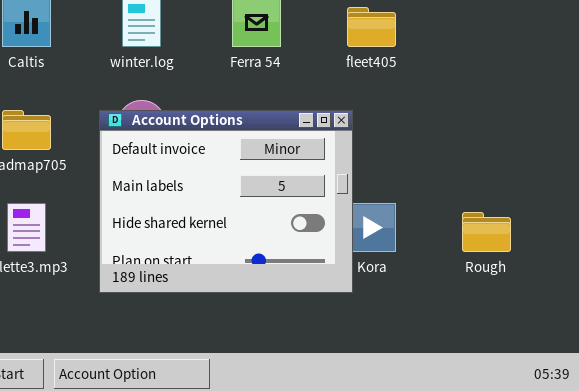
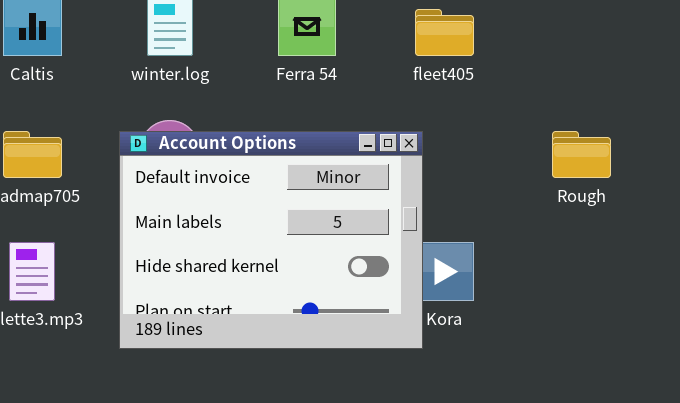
Rough: [462,212,511,252] -> [552,131,611,178], moved

